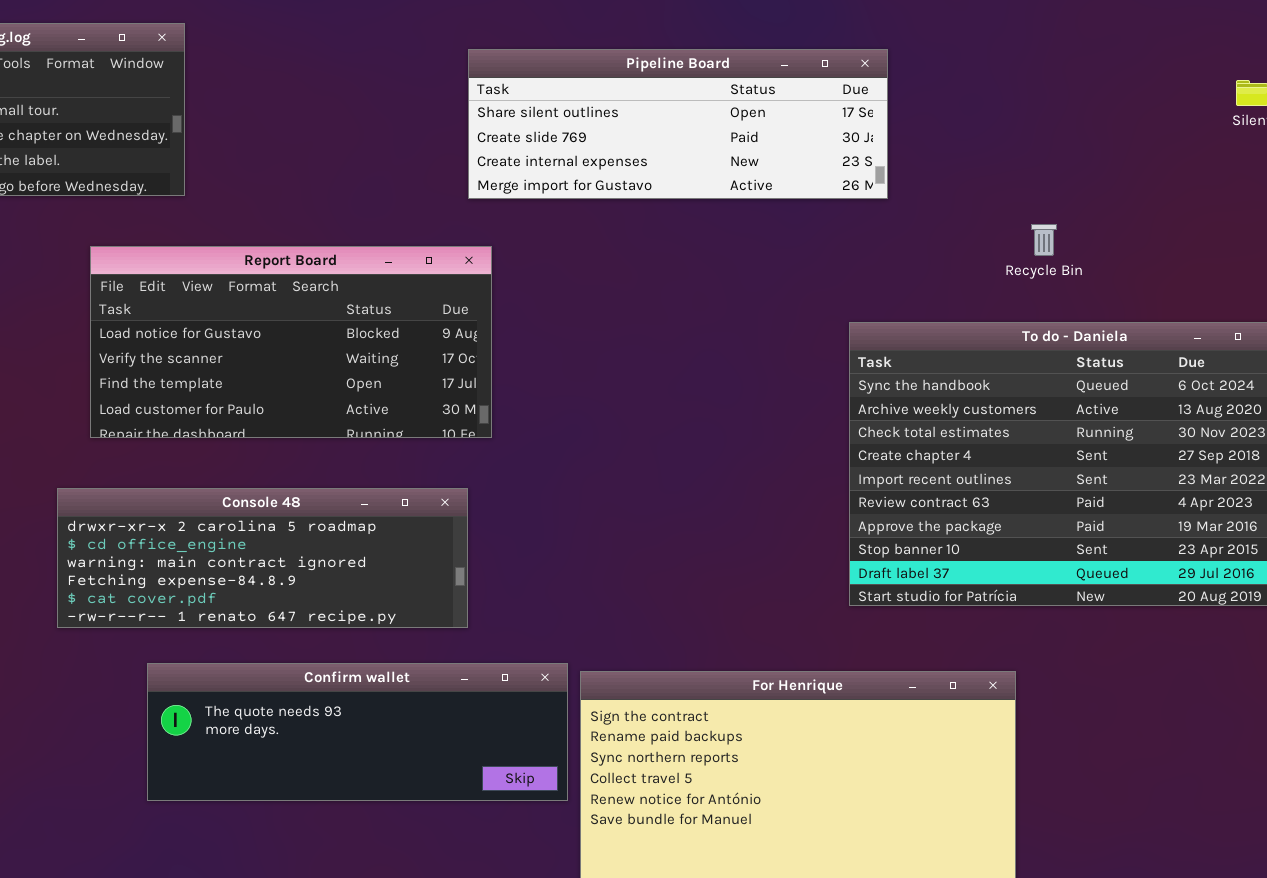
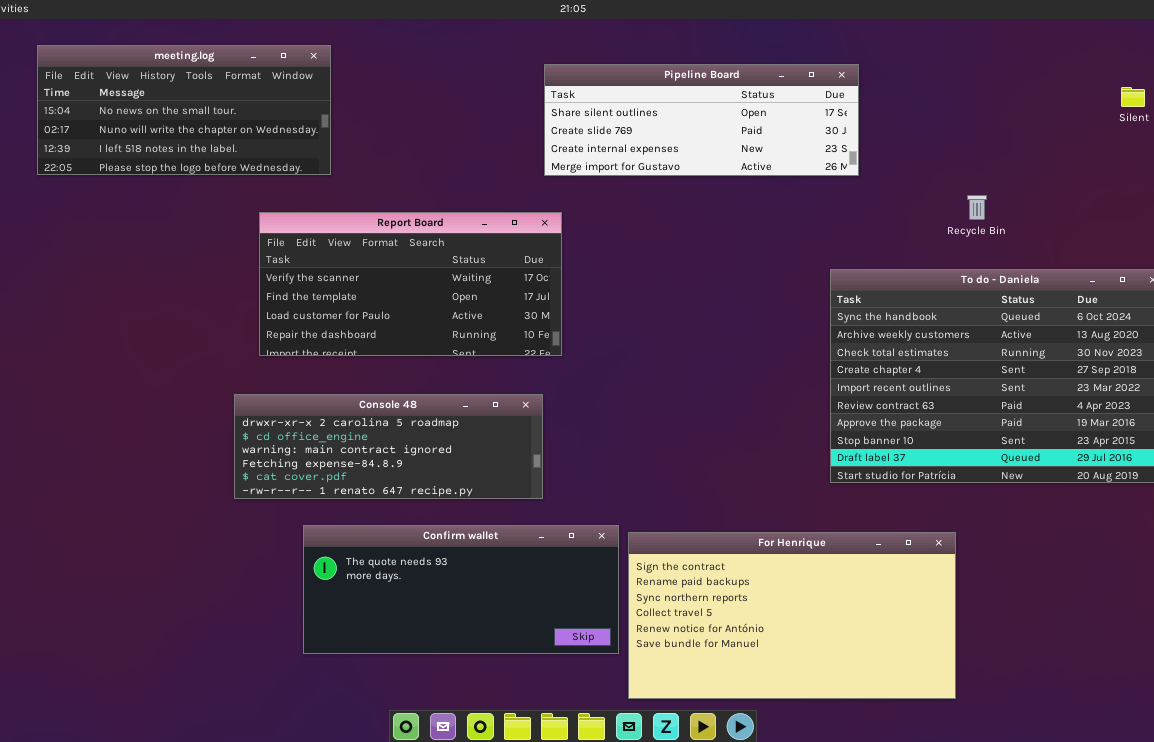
Report Board: [90,246,492,438] -> [259,212,562,356], scrolled down 1 row
Confirm wallet: [147,663,568,801] -> [303,525,619,654], resized

